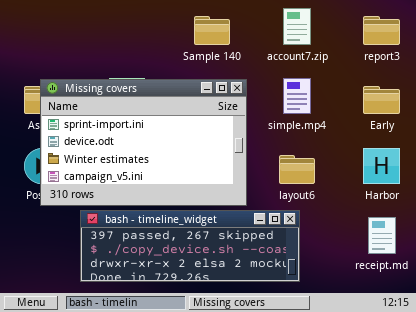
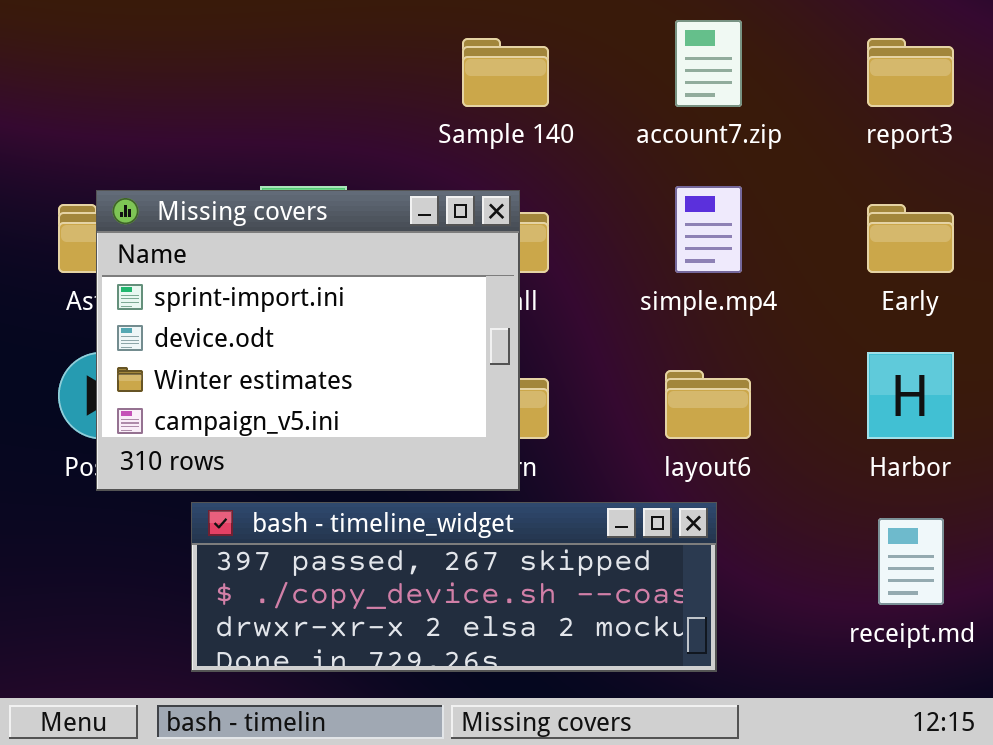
Missing covers: [40,79,247,206] -> [96,190,520,491], resized

